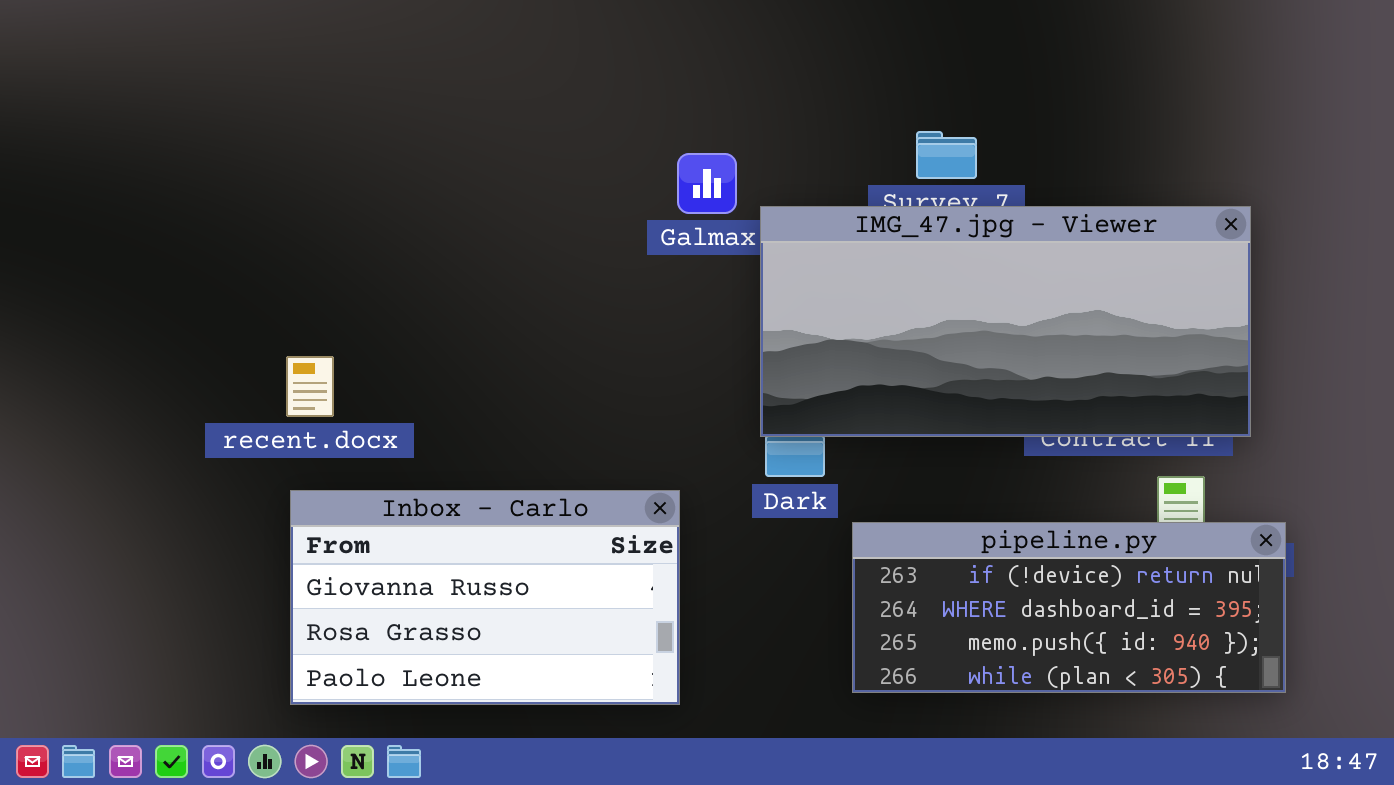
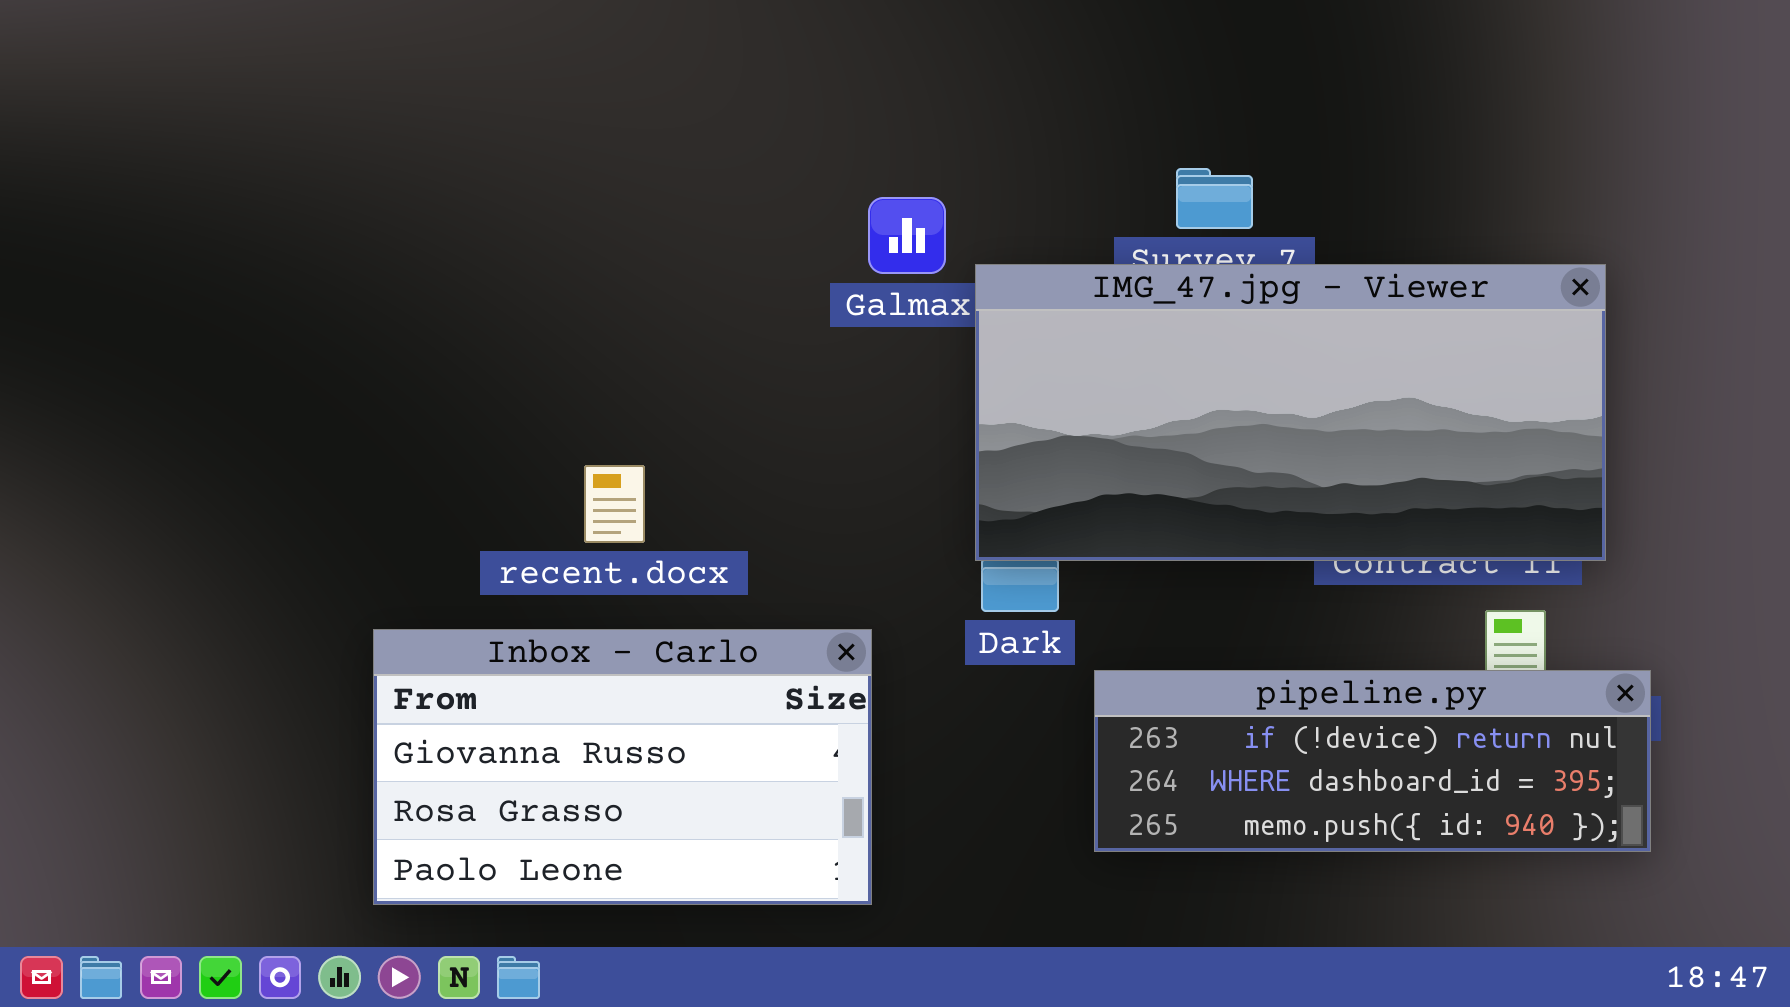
recent.docx: [286,356,334,417] -> [584,465,645,543], moved
pipeline.py: [852,522,1286,693] -> [1094,670,1651,852], resized

